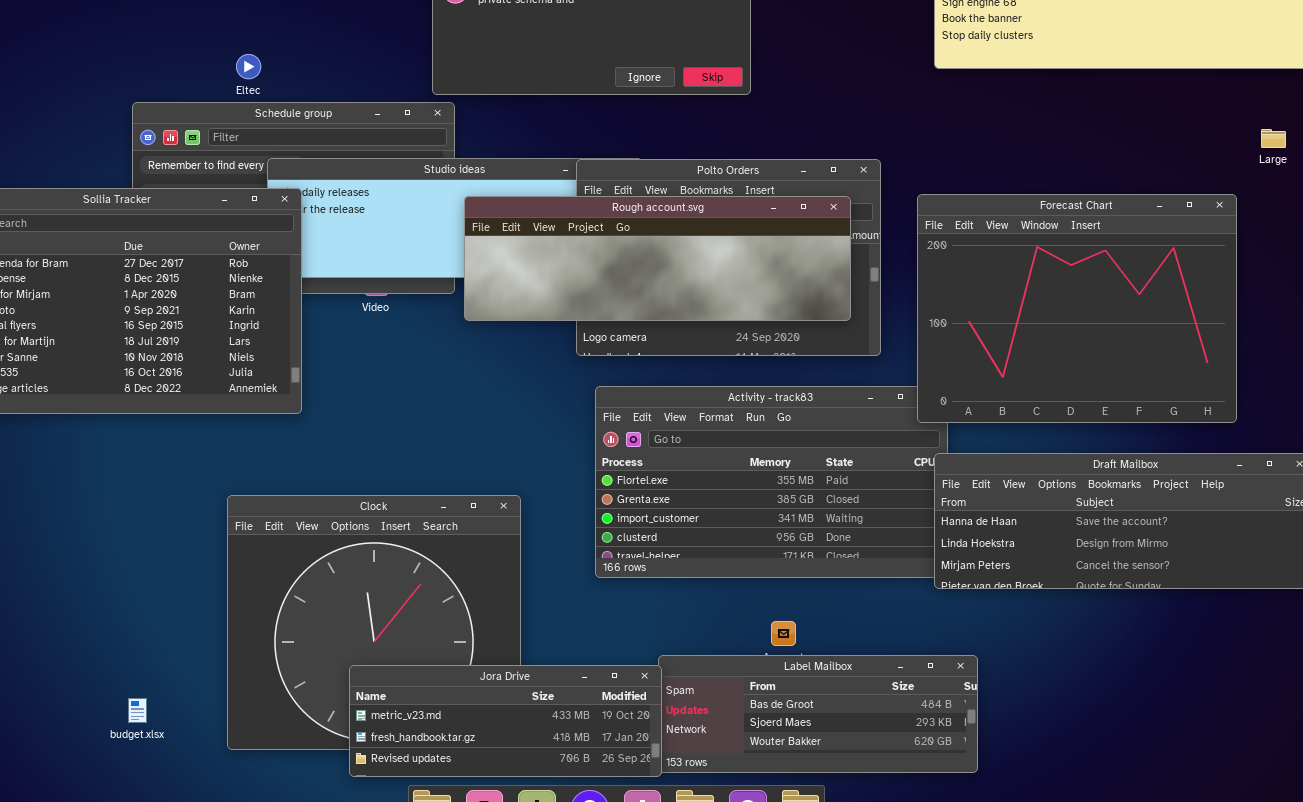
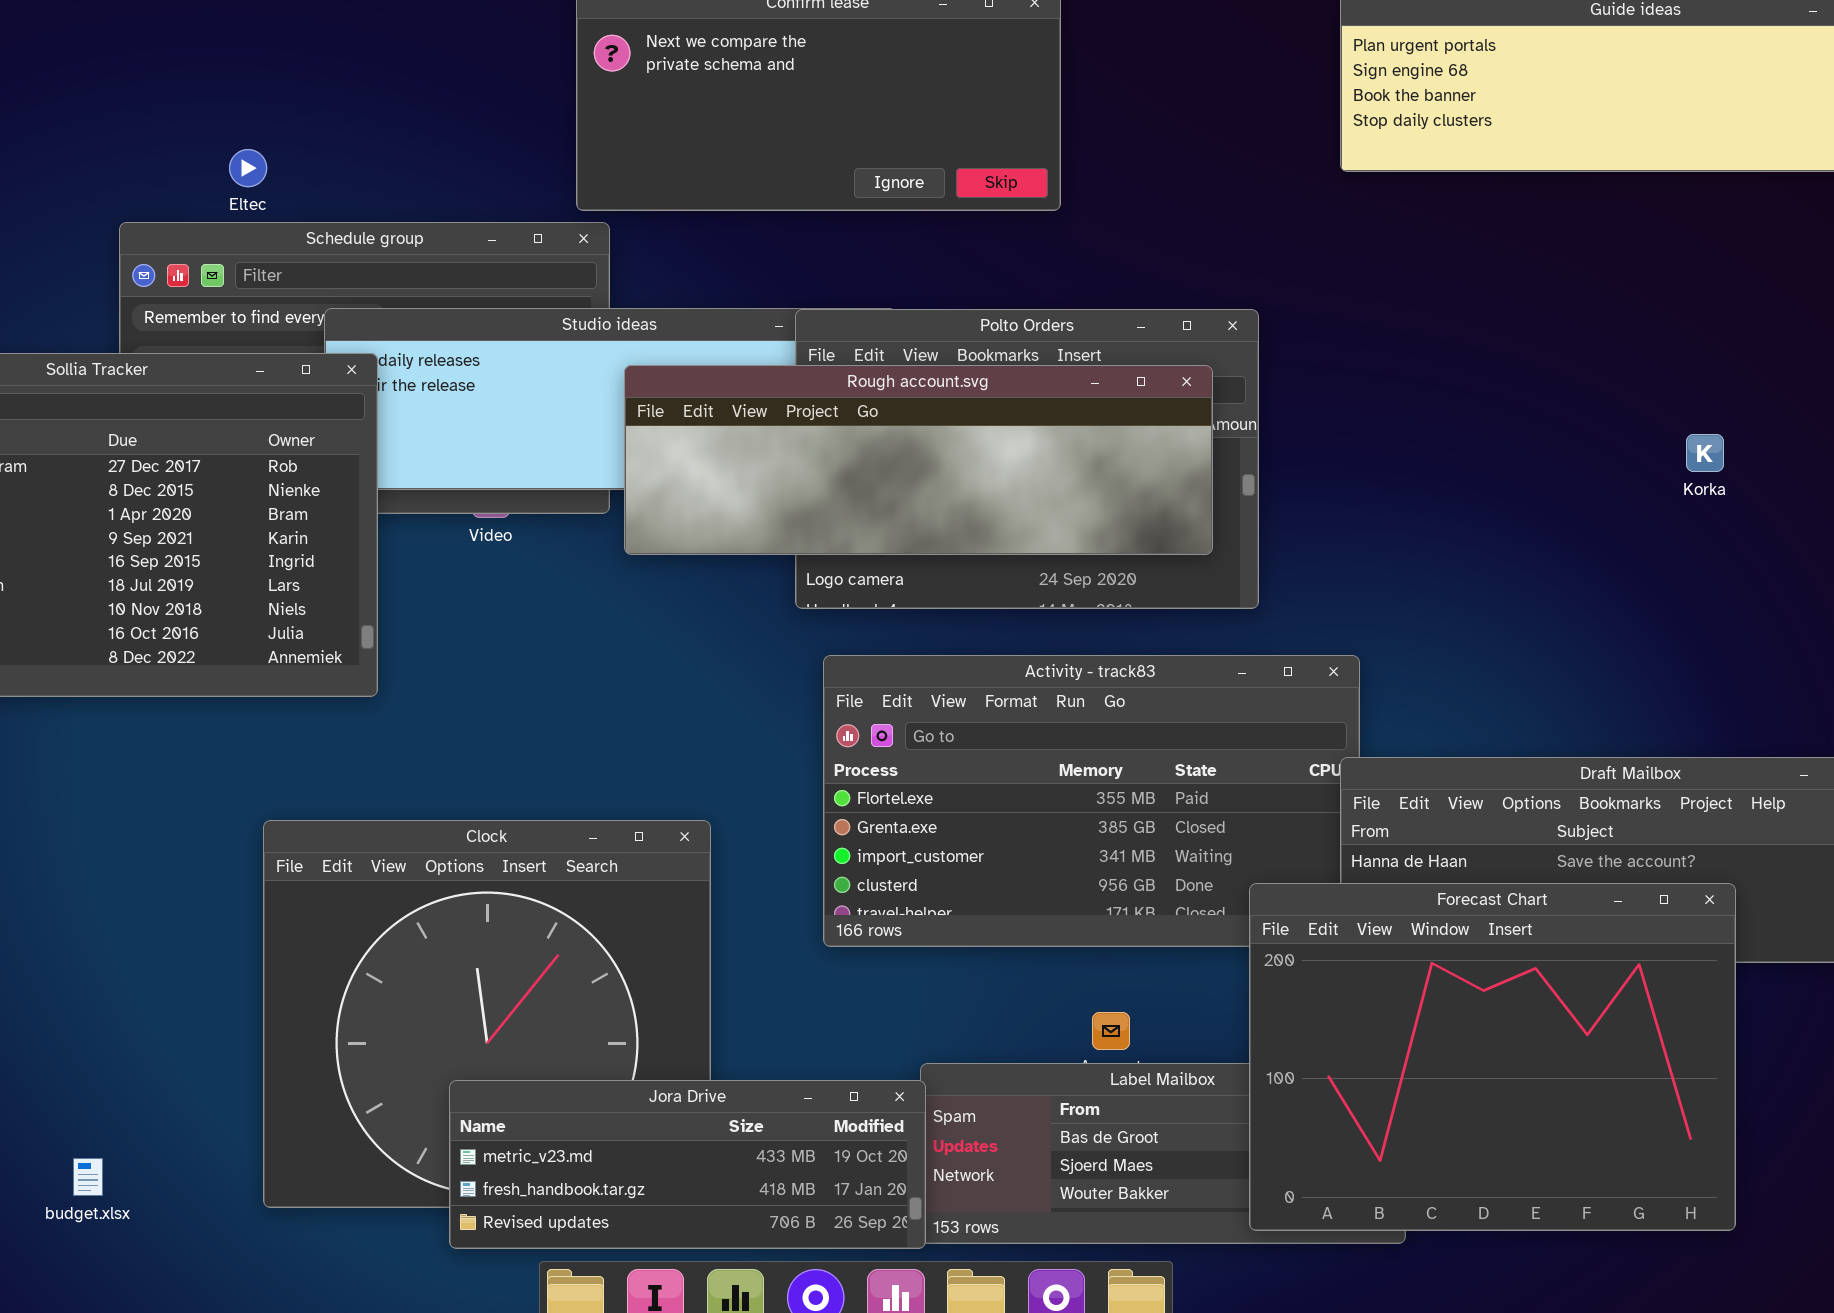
Eltec: [236,54,261,79] -> [229,149,267,187], moved
Forecast Chart: [917,194,1237,423] -> [1249,883,1736,1231], moved
budget.xlsx: [128,698,147,723] -> [73,1158,103,1196], moved

